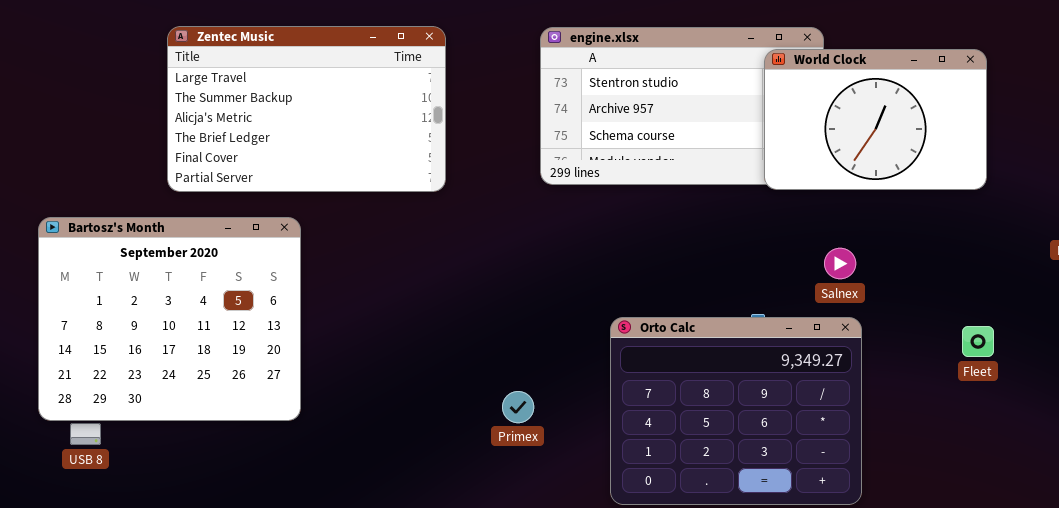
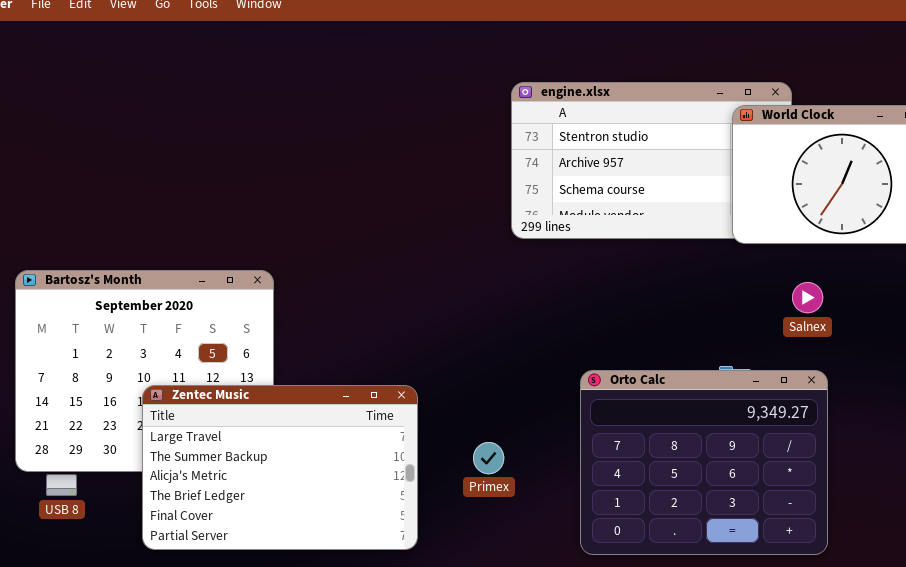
Zentec Music: [167,26,446,192] -> [142,385,418,550], moved
Salnex: [824,248,856,279] -> [792,282,823,313], moved

